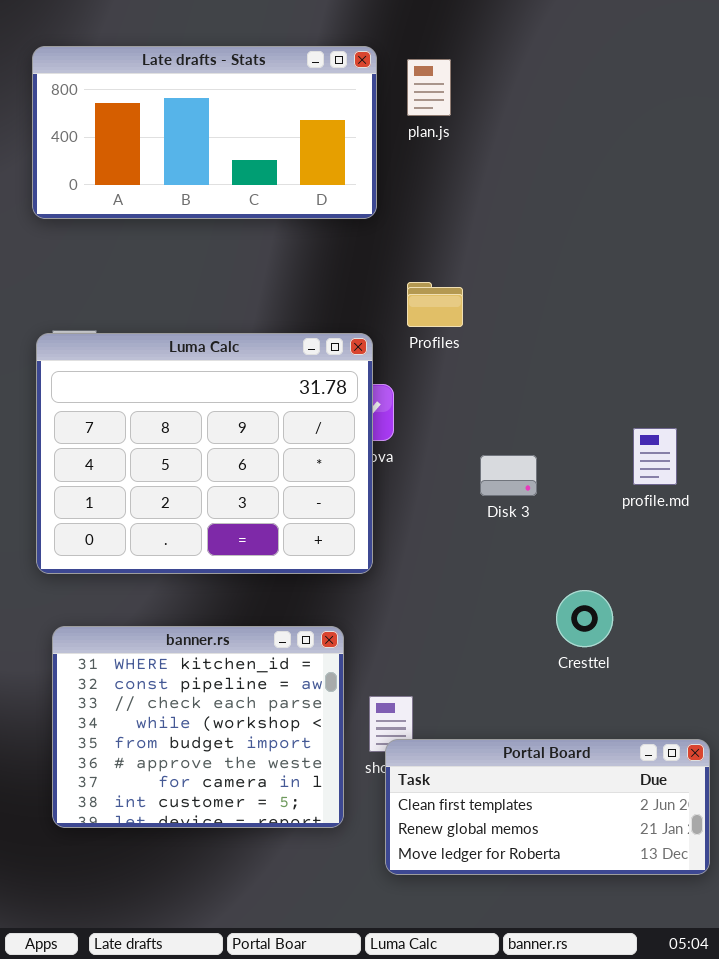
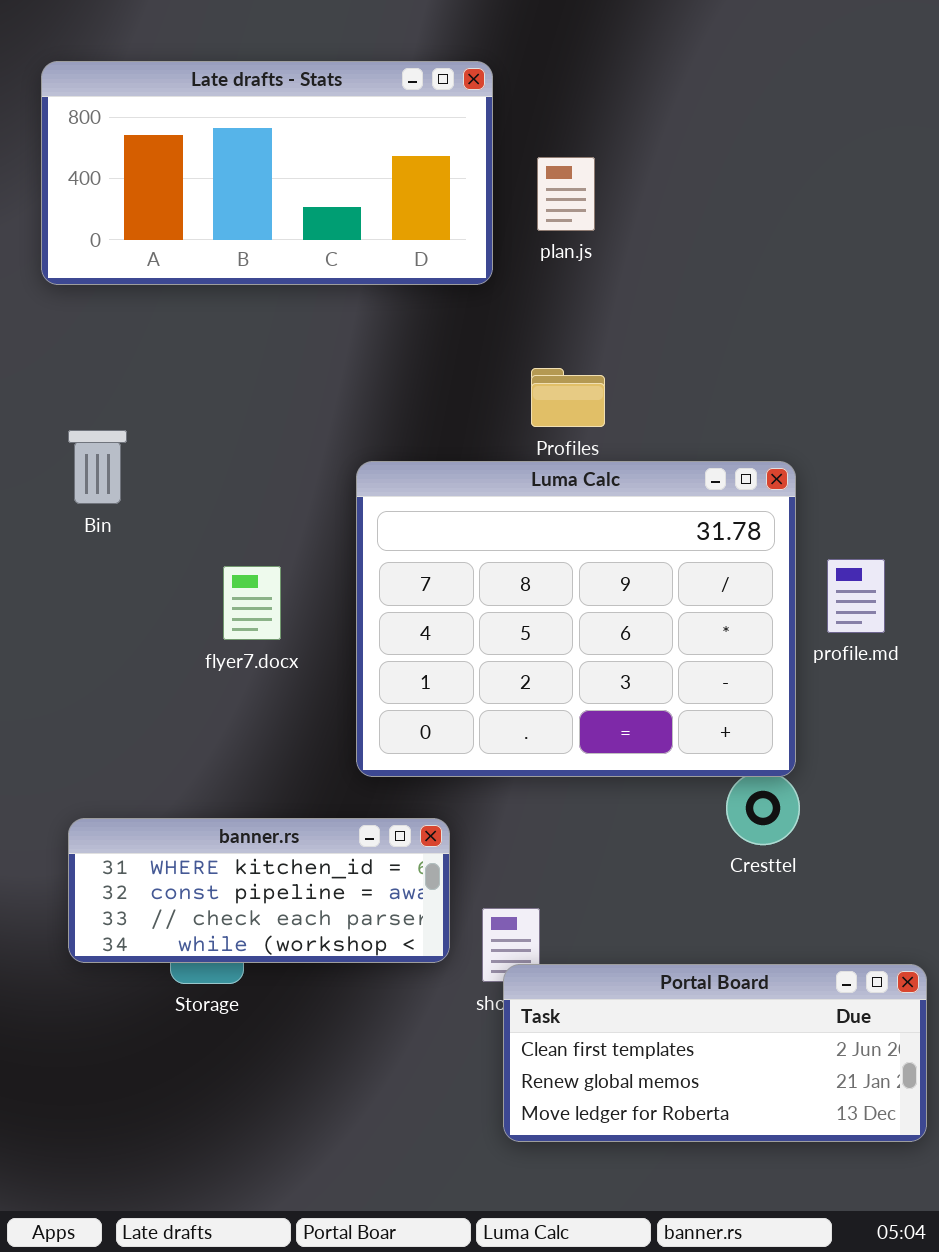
plan.js: [407,59,451,116] -> [537,157,595,231], moved
Luma Calc: [36,333,373,574] -> [356,461,796,777], moved
banner.rs: [52,626,344,828] -> [68,818,450,963], resized

